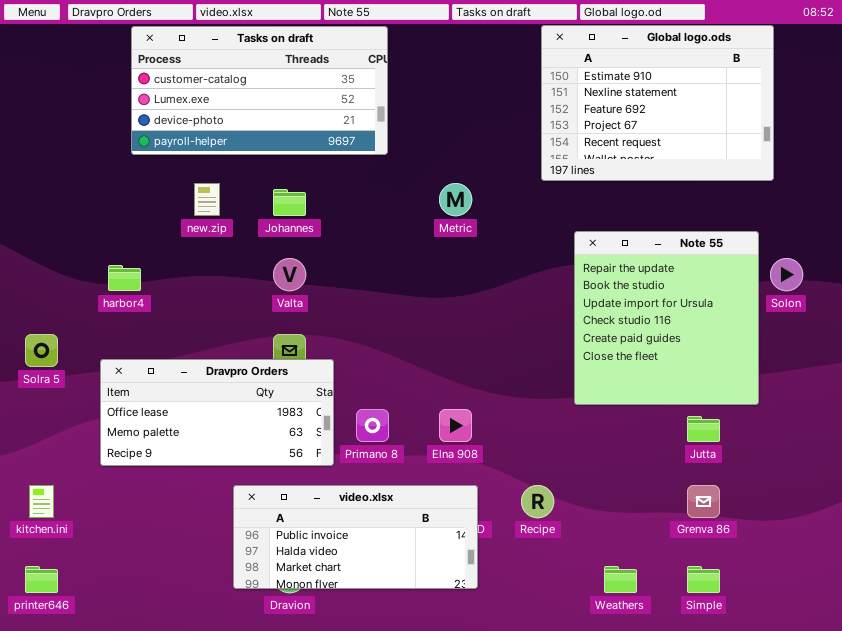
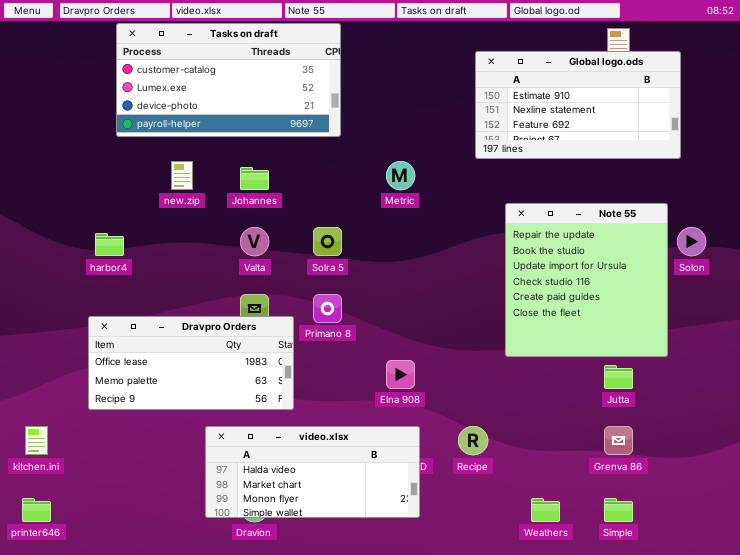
Global logo.ods: [541,25,774,181] -> [475,51,681,159], resized
Solra 5: [25,334,58,367] -> [313,227,342,256], moved
Primano 8: [356,409,389,442] -> [313,294,342,323], moved
video.xlsx: [233,485,478,589] -> [205,426,420,518], scrolled down 1 row

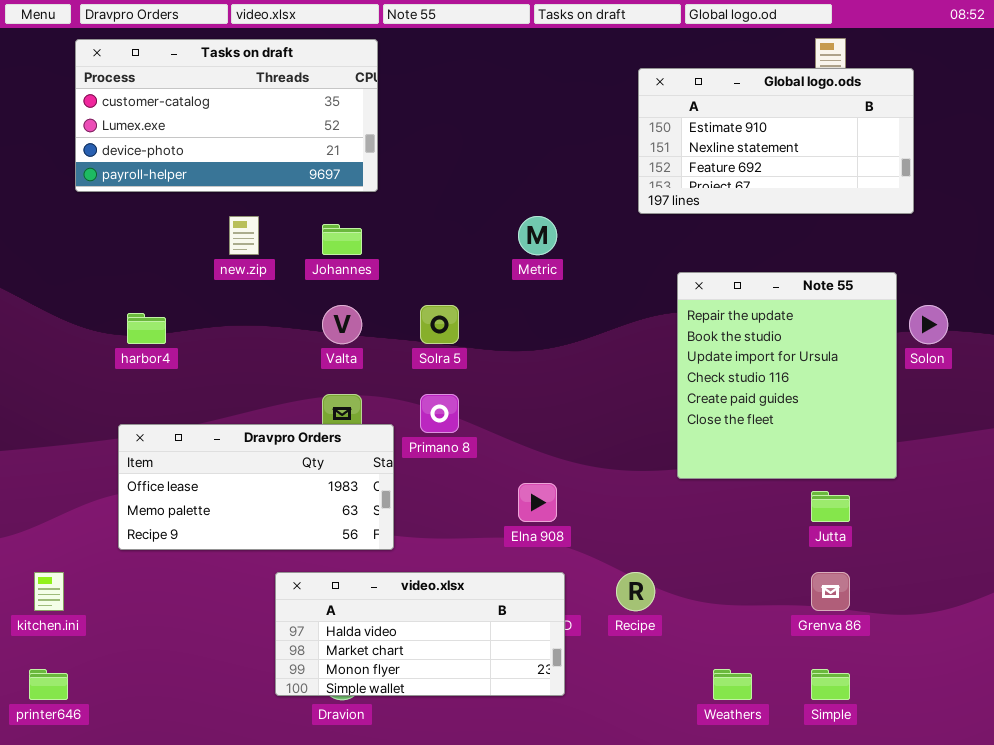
Tasks on draft: [116,23,341,137] -> [75,39,378,192], moved

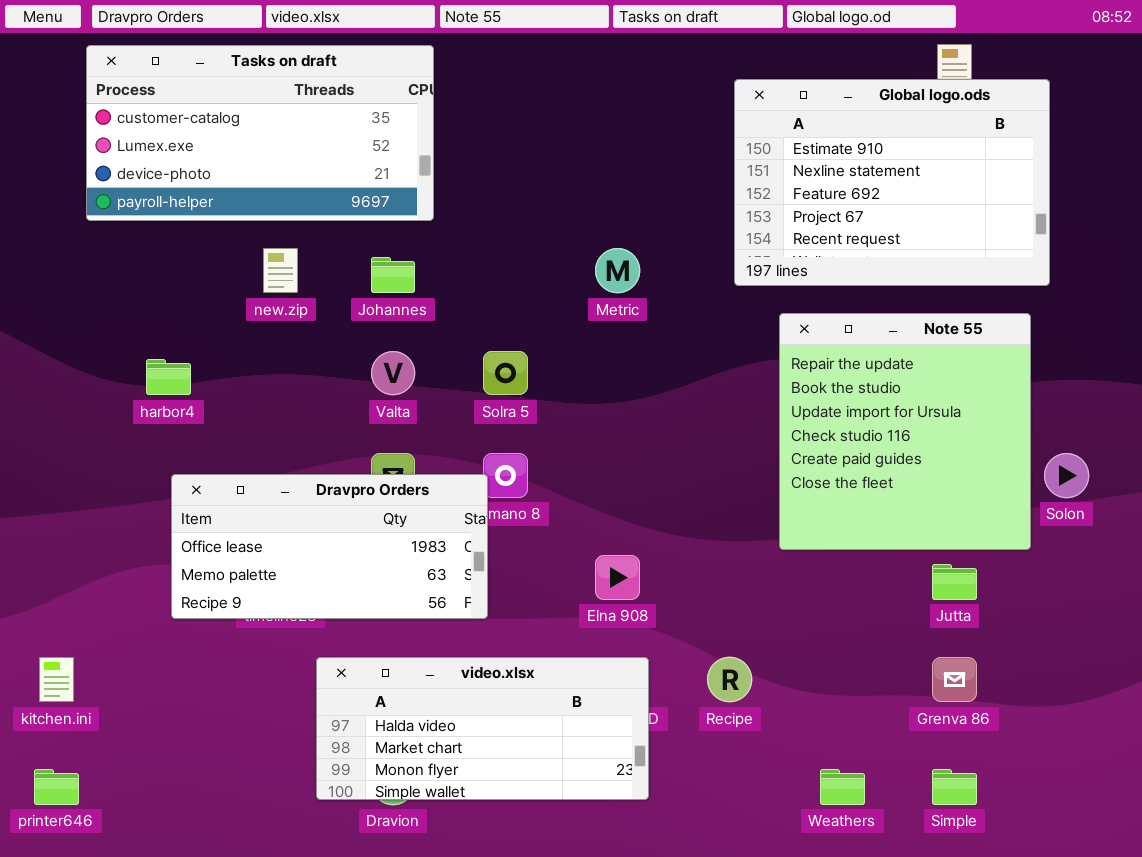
Global logo.ods: [638,68,914,214] -> [734,79,1050,286], resized
Solon: [909,305,948,344] -> [1044,453,1089,498], moved
Dravpro Orders: [118,424,394,550] -> [171,474,488,619], moved

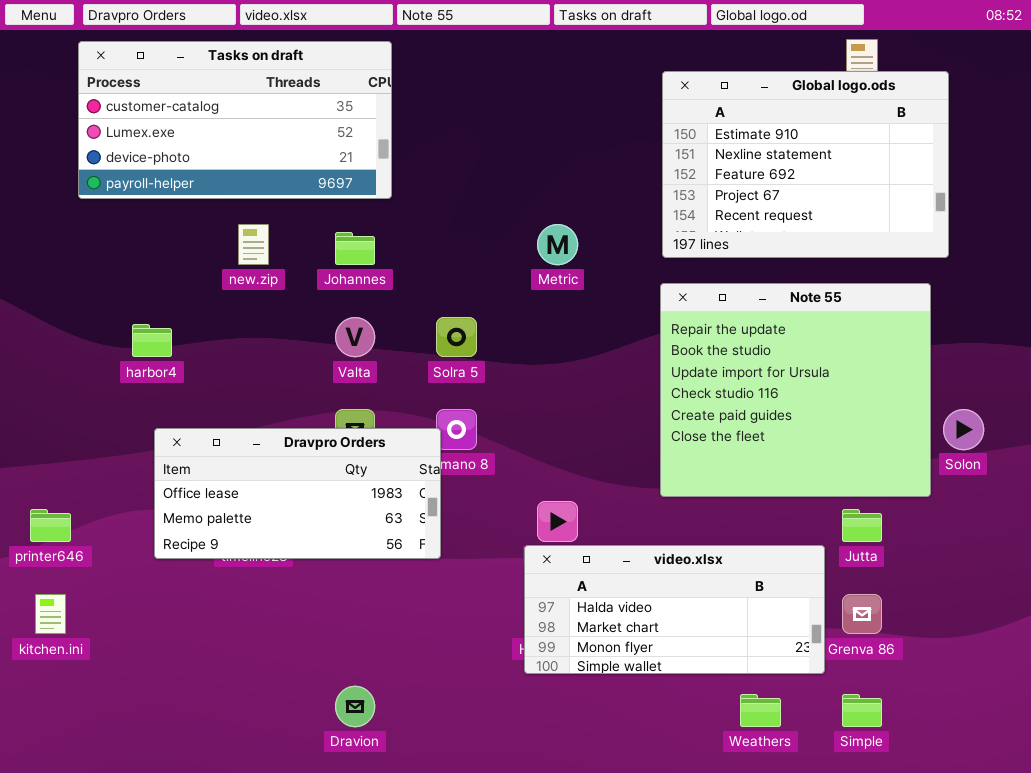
Note 55: [779,313,1031,550] -> [660,283,931,497], resized
video.xlsx: [316,657,649,800] -> [524,545,825,674], moved
printer646: [34,769,79,805] -> [30,509,71,542], moved

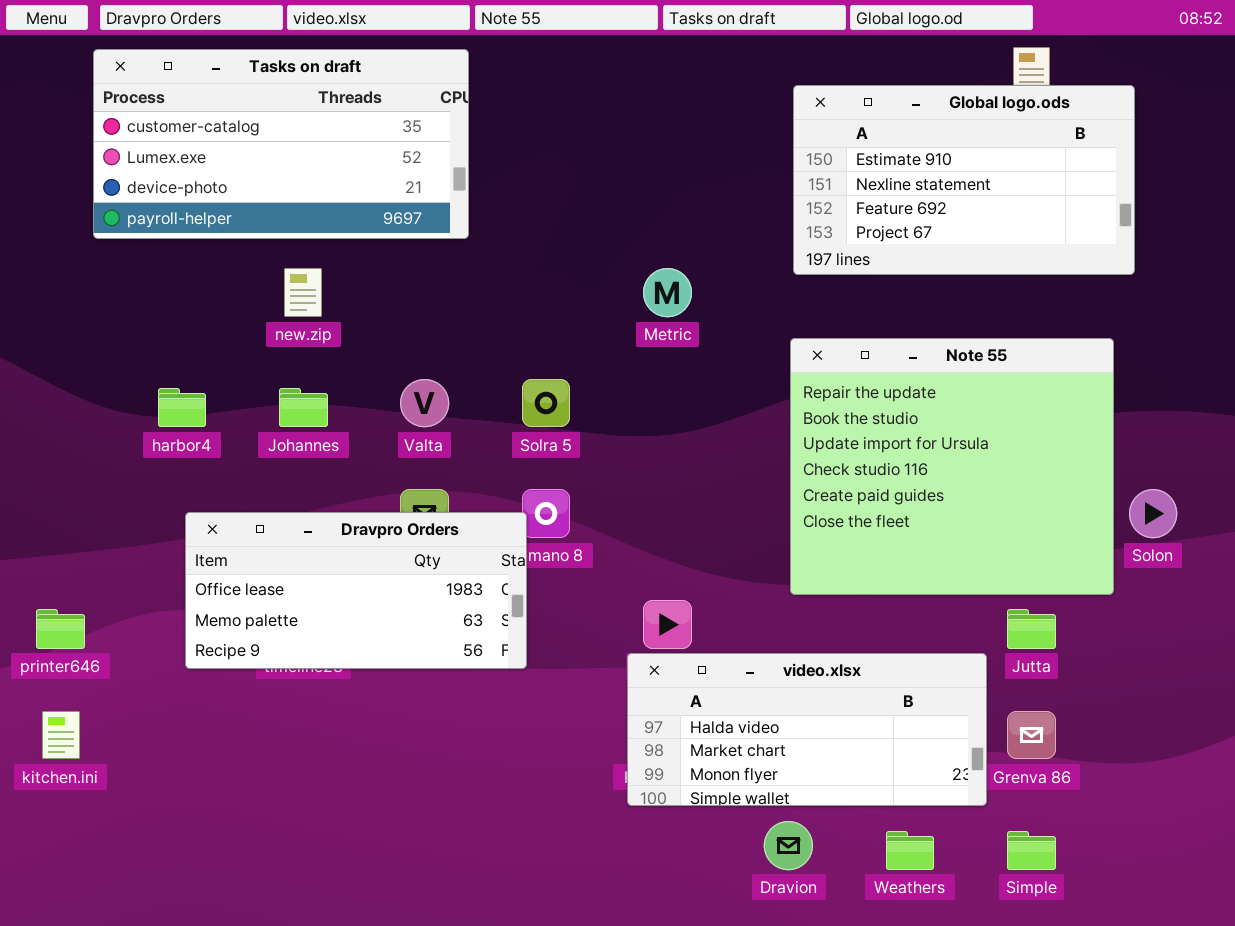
Global logo.ods: [662,71,949,258] -> [793,85,1135,275], resized
Johannes: [335,232,375,265] -> [279,388,328,427], moved
Dravion: [335,686,375,727] -> [764,821,813,870], moved

